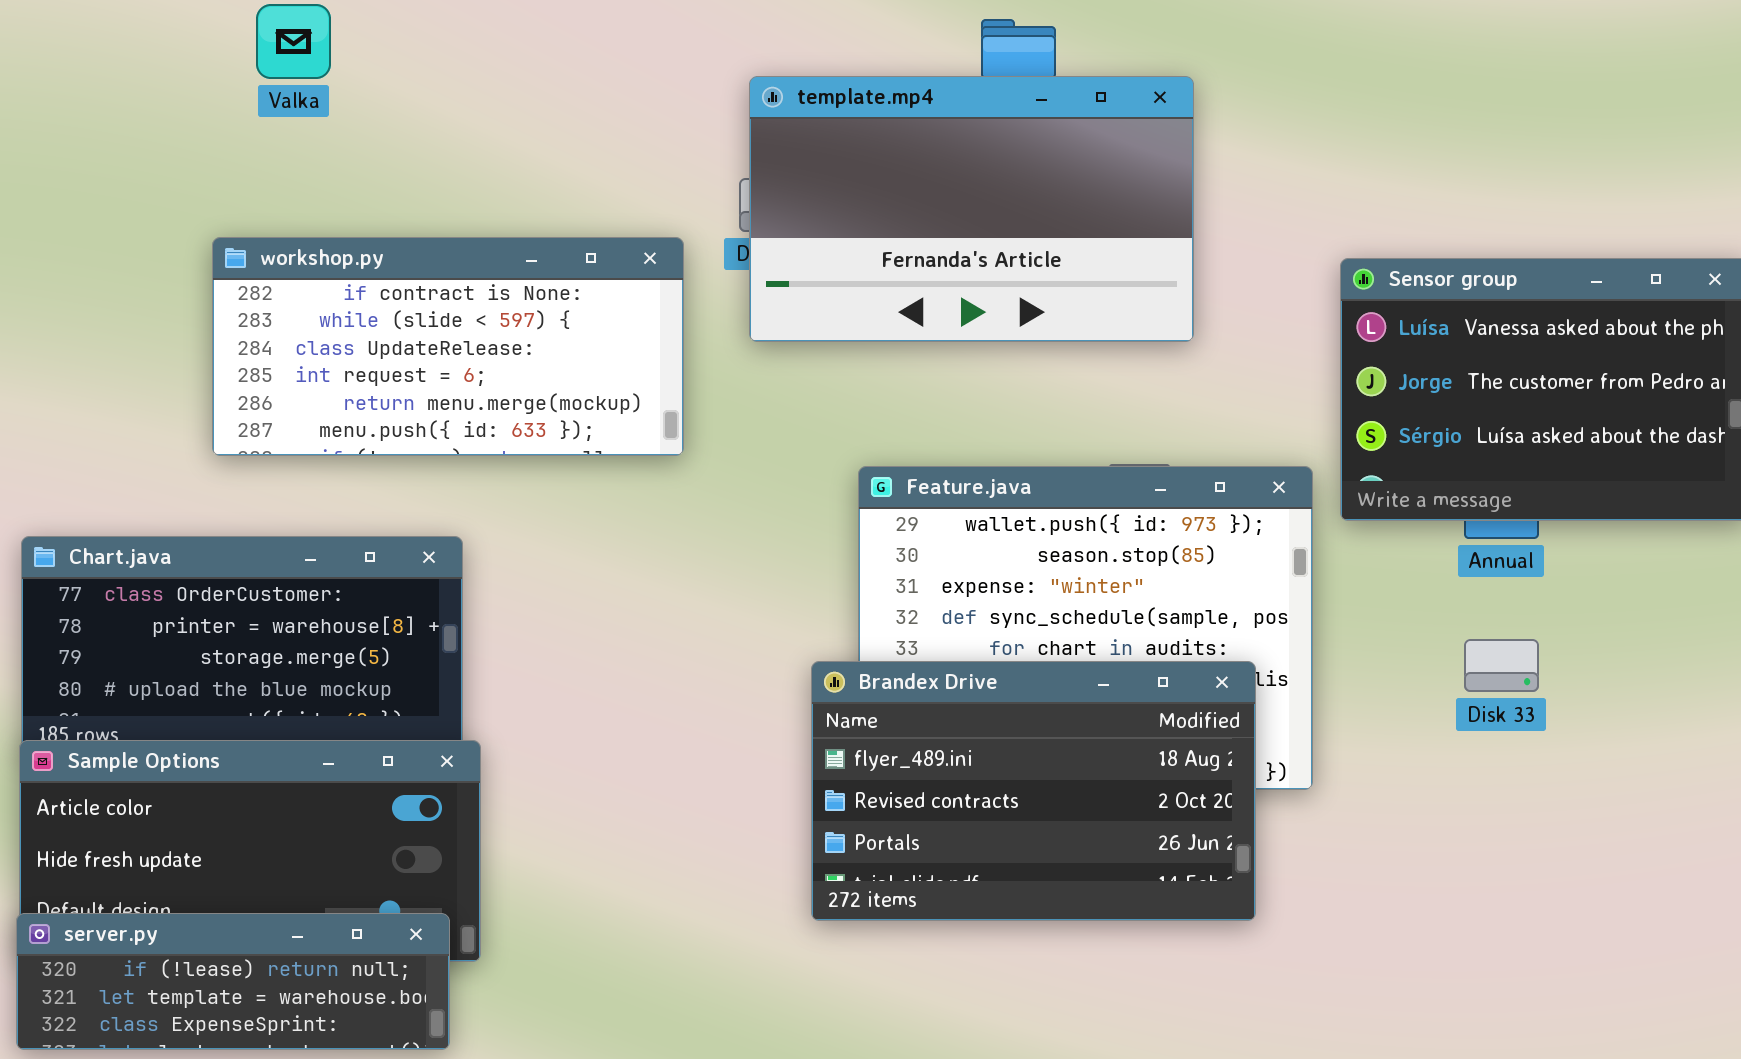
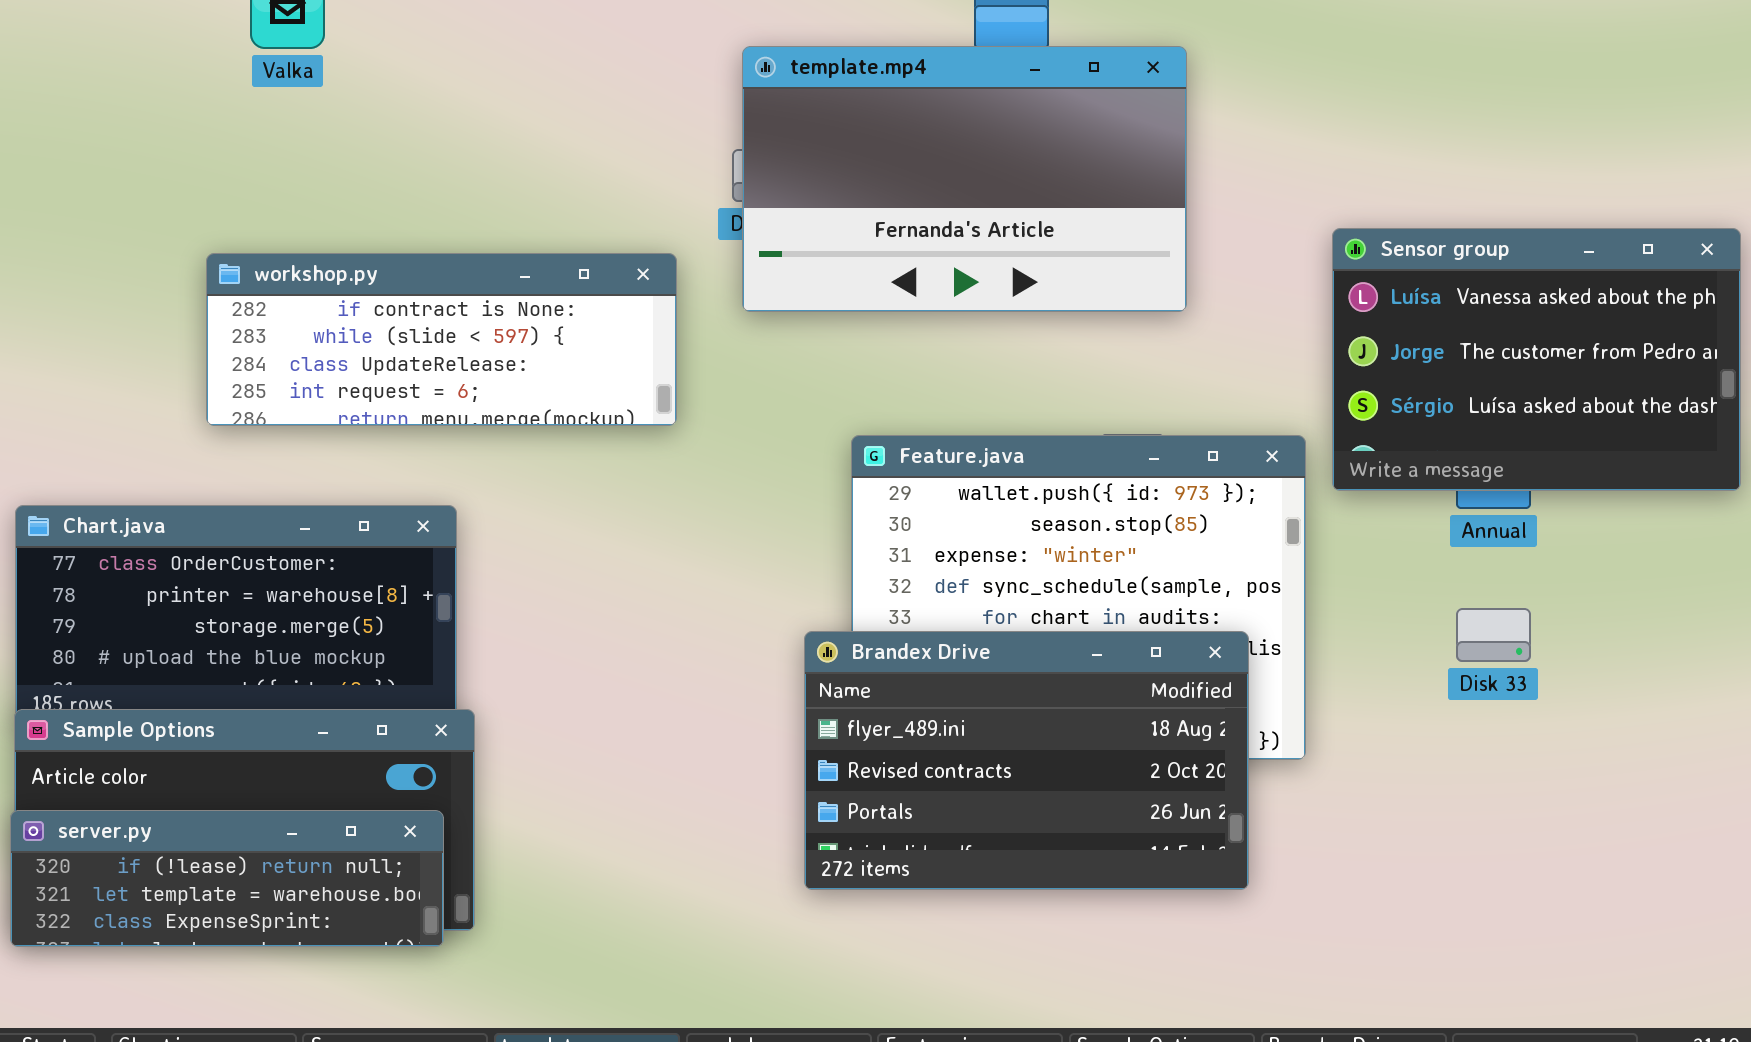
workshop.py: [212,237,684,456] -> [206,253,677,426], resized
server.py: [16,913,450,1050] -> [10,810,444,947], moved

